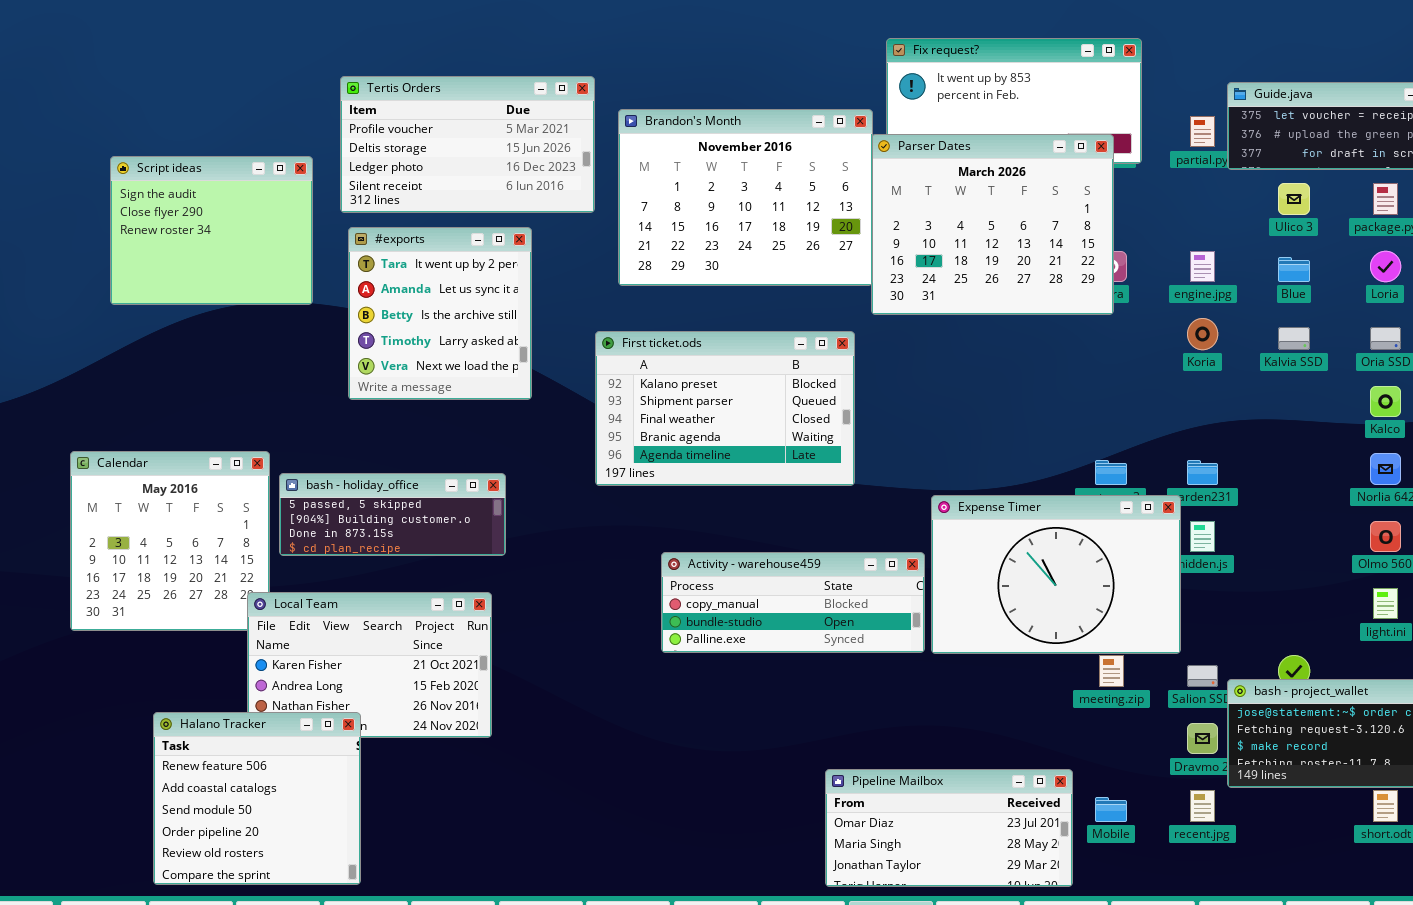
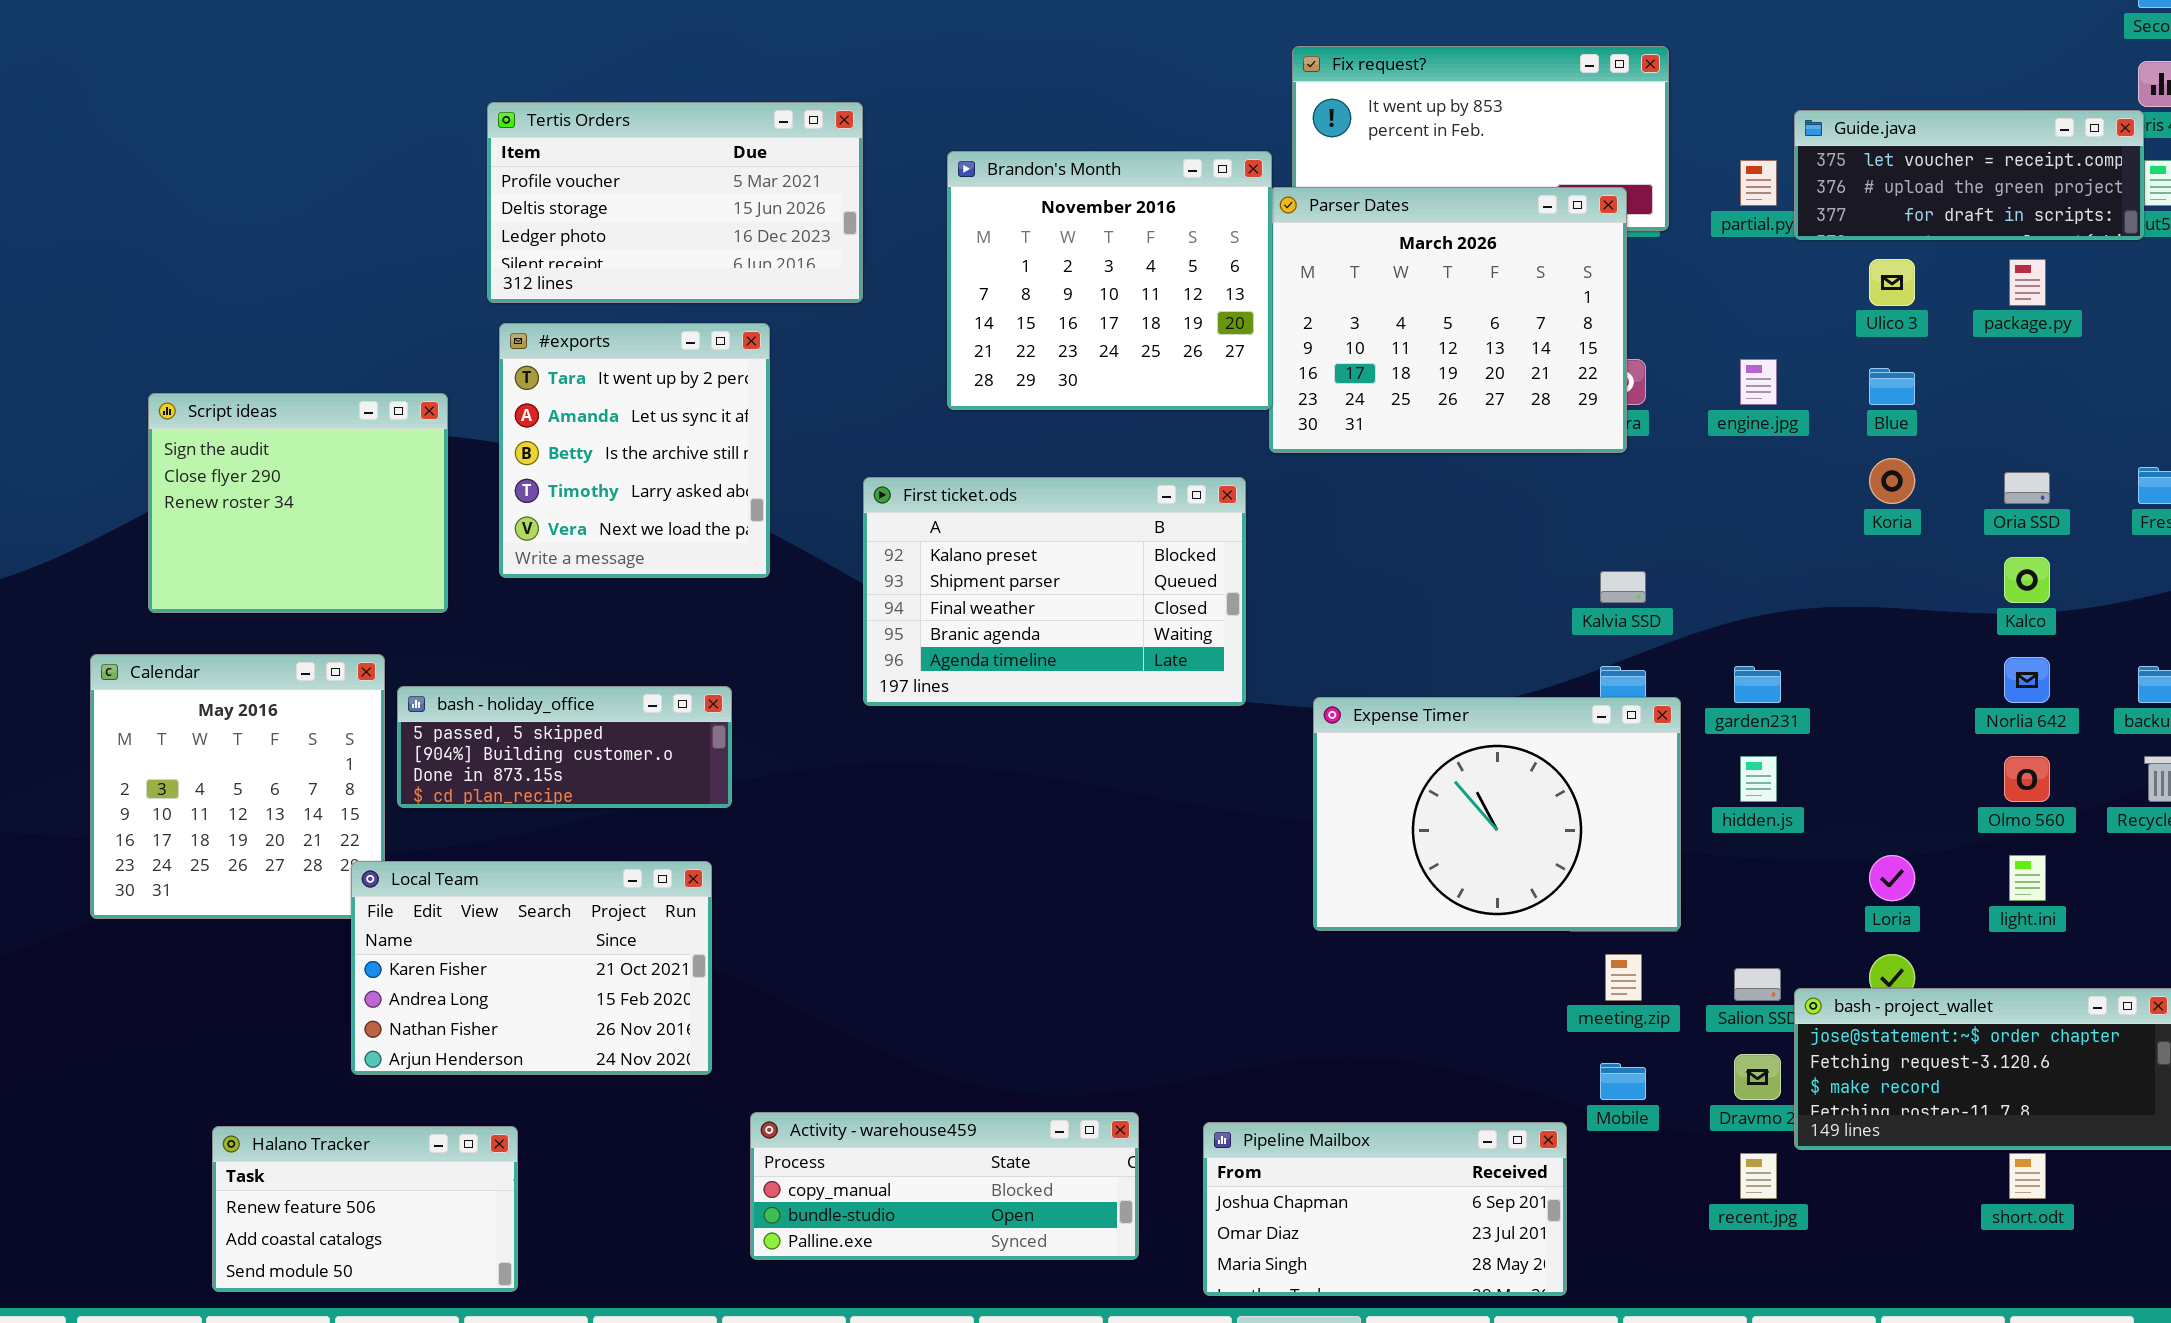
Brandon's Month: [618,109,873,286] -> [947,151,1272,410], resized
Script ideas: [110,156,313,305] -> [148,393,448,613], moved
Loria: [1370,251,1401,282] -> [1869,855,1915,901], moved
Koria: [1187,318,1218,350] -> [1869,458,1915,504], moved
Kalvia SSD: [1278,327,1310,350] -> [1600,571,1646,603], moved
Expense Timer: [931,495,1181,654] -> [1313,697,1681,931], moved
Activity - warehouse459: [661,552,925,653] -> [750,1112,1139,1260], moved
Halano Tracker: [153,712,361,885] -> [212,1126,518,1292], resized
Pipeline Mailbox: [825,769,1073,887] -> [1203,1122,1567,1296], scrolled up 1 row
Mobile: [1095,797,1127,822] -> [1600,1063,1646,1100], moved

